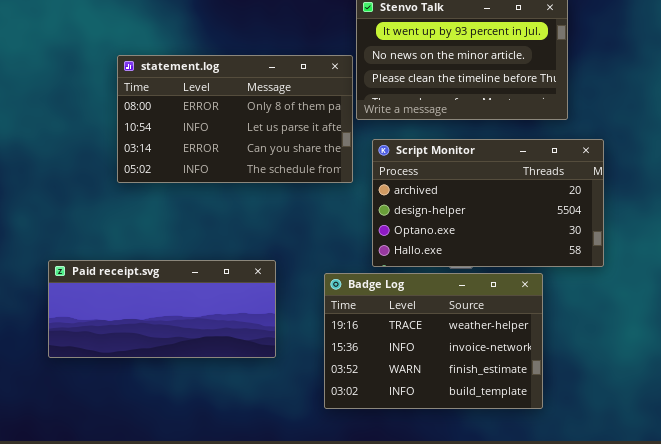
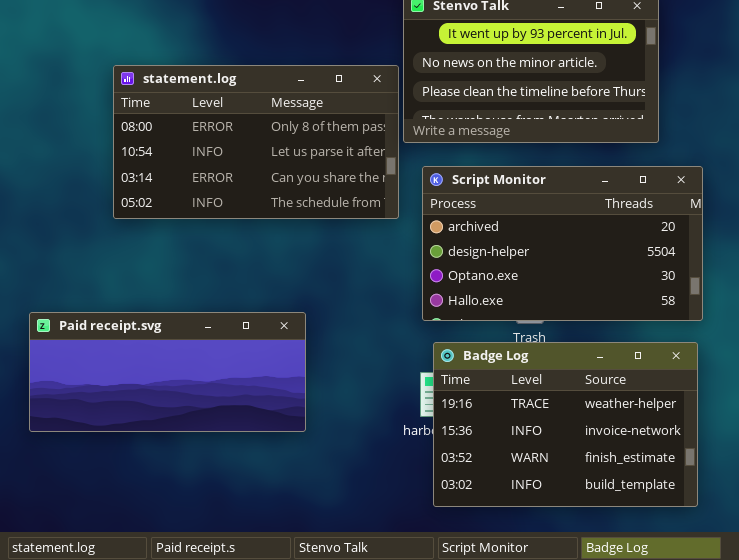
Badge Log: [324,273,543,409] -> [433,342,698,507], moved

